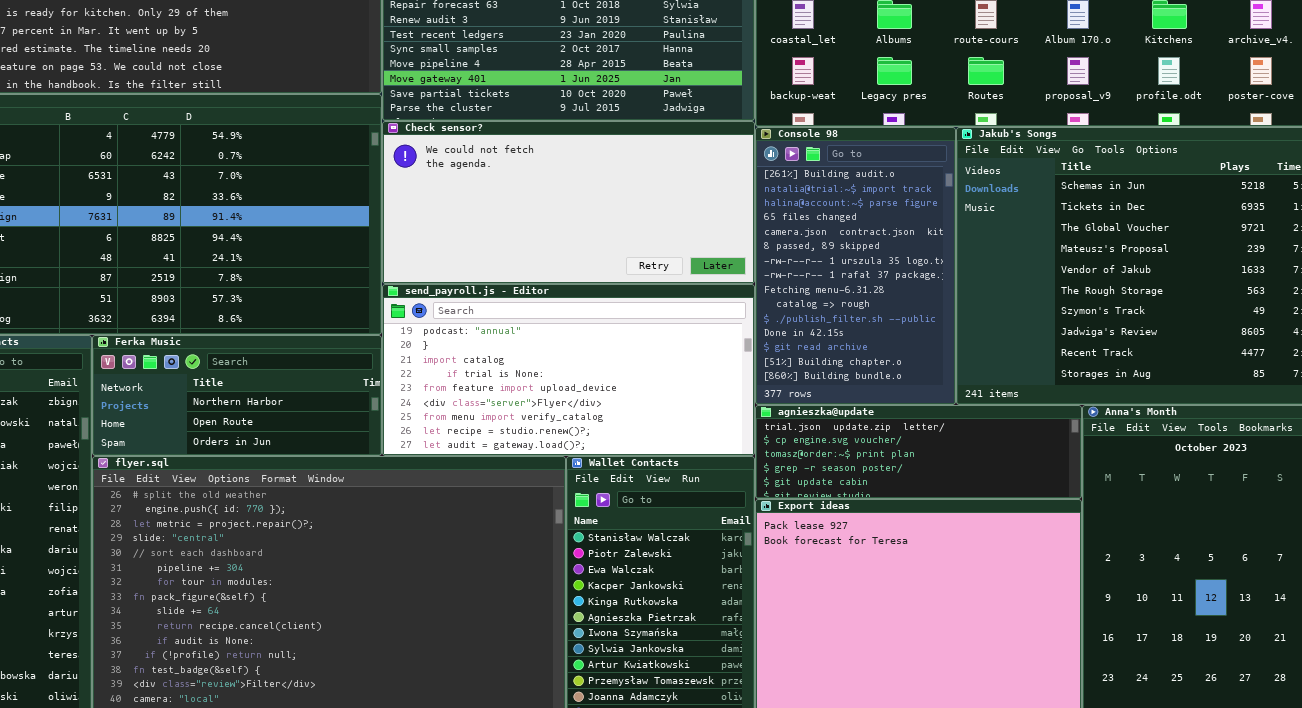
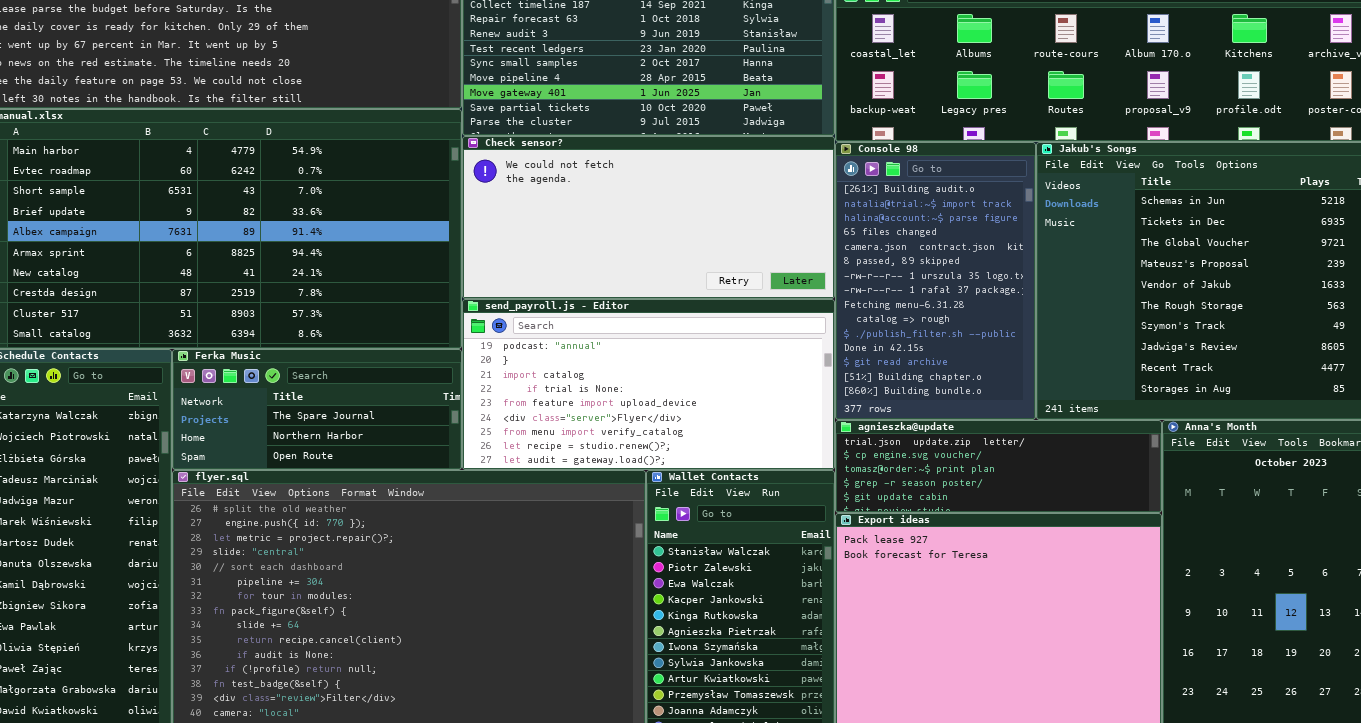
Ferka Music: [92,335,382,456] -> [172,349,462,470], scrolled up 1 row

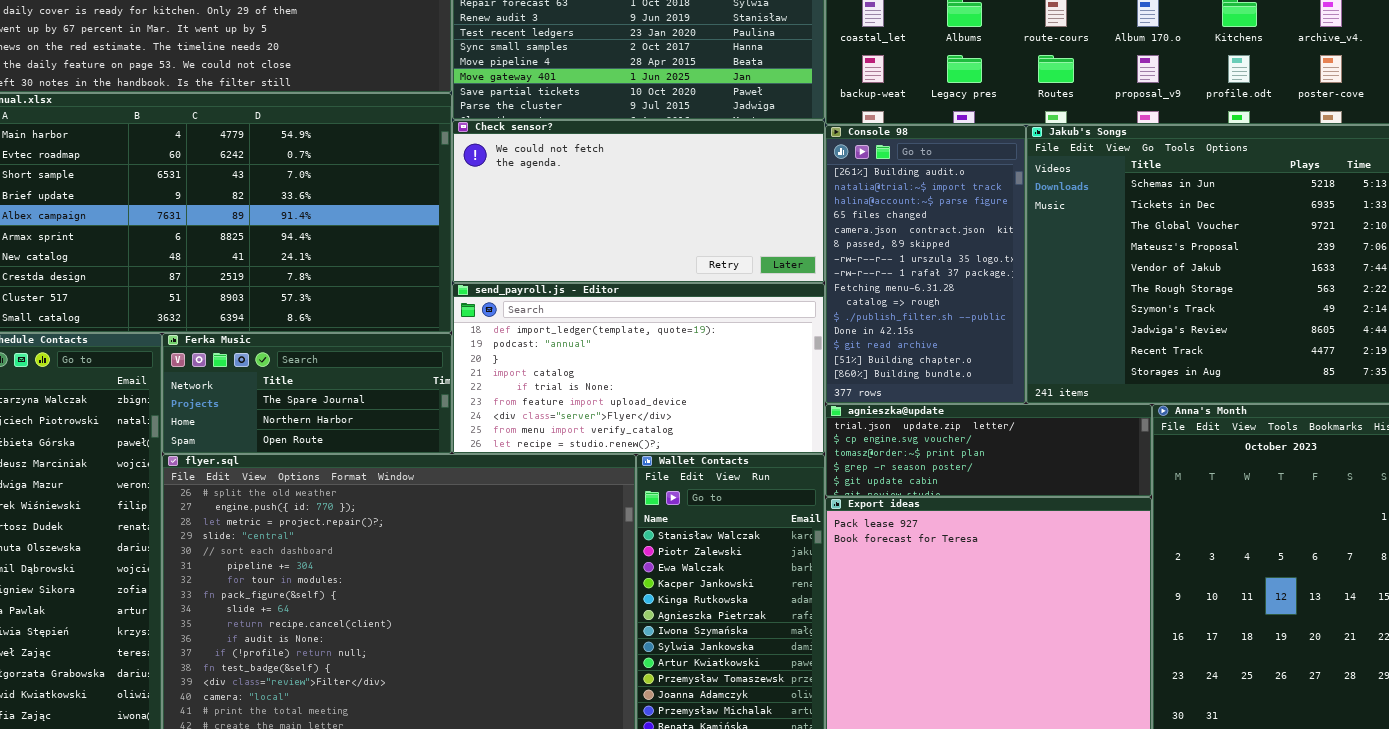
send_payroll.js - Editor: [462,299,835,470] -> [452,283,825,454], scrolled up 1 row

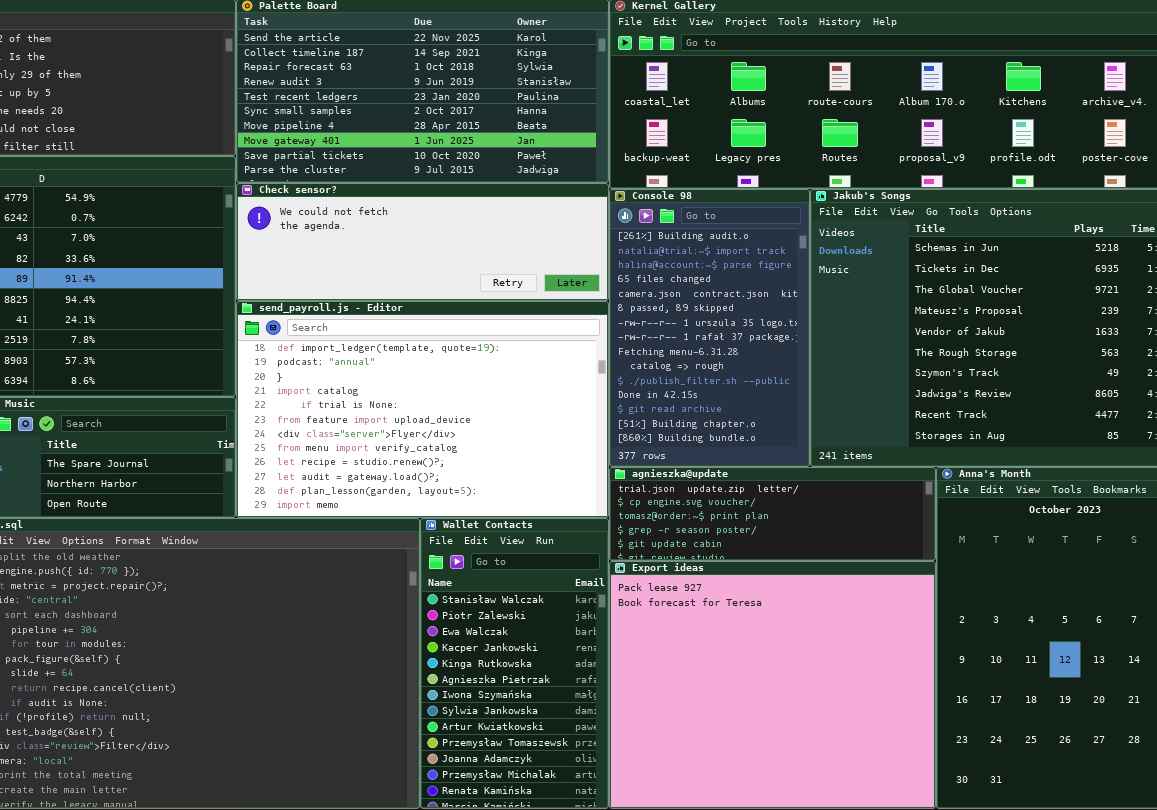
Check sensor?: [452,120,825,283] -> [236,183,609,301], resized
send_payroll.js - Editor: [452,283,825,454] -> [236,301,609,518], resized

